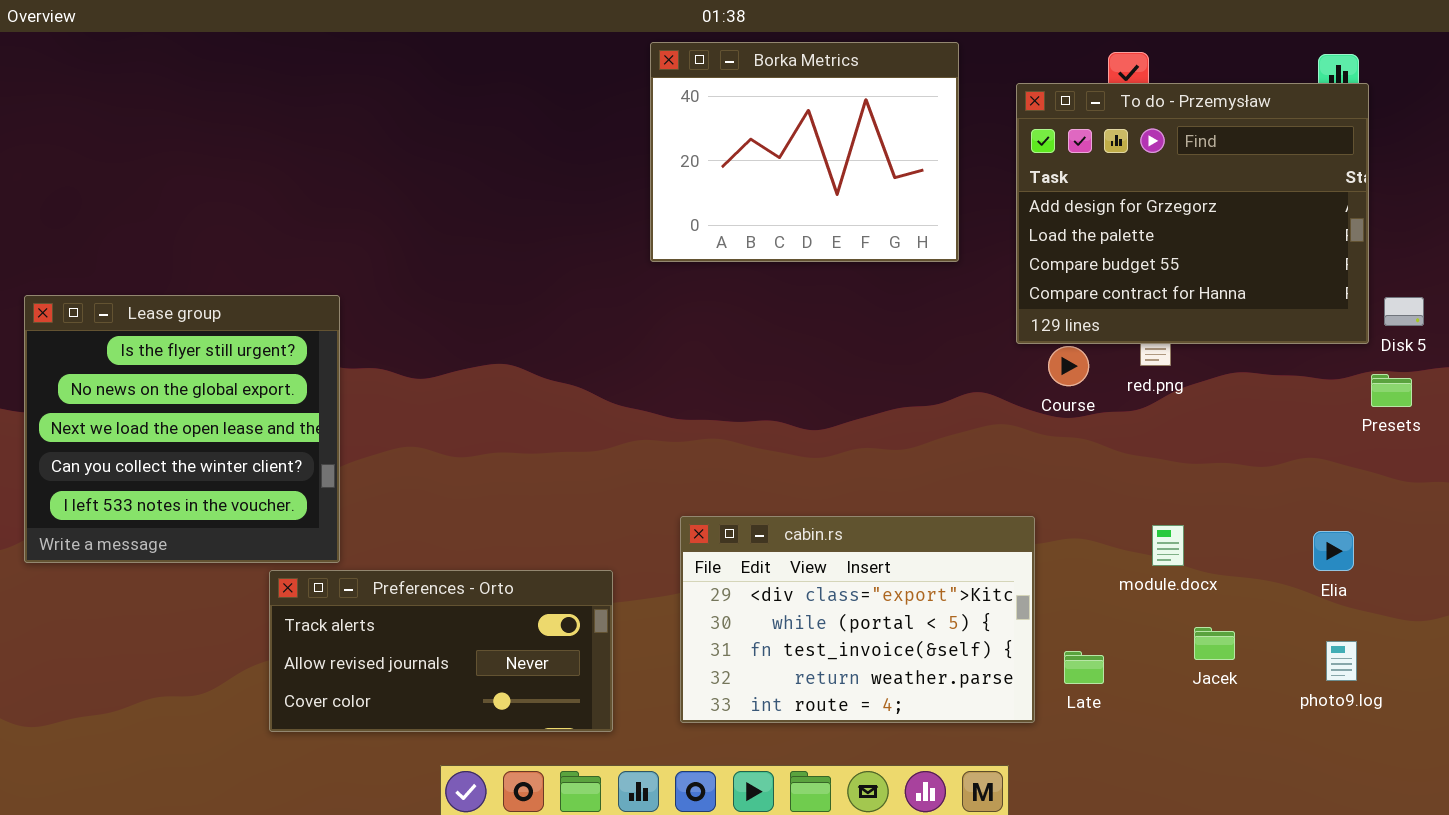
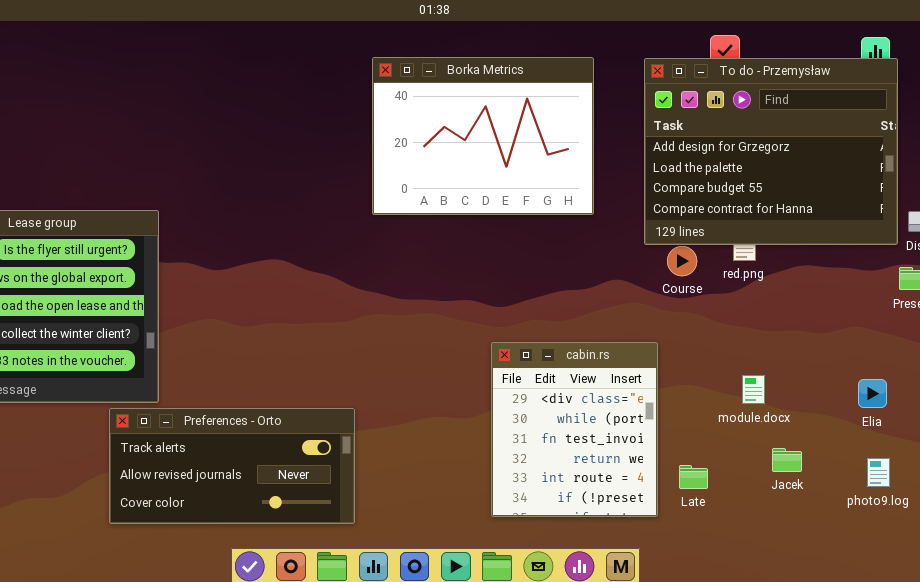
Borka Metrics: [650,42,959,262] -> [372,57,594,215], moved
cabin.rs: [680,516,1035,723] -> [491,342,658,517], resized

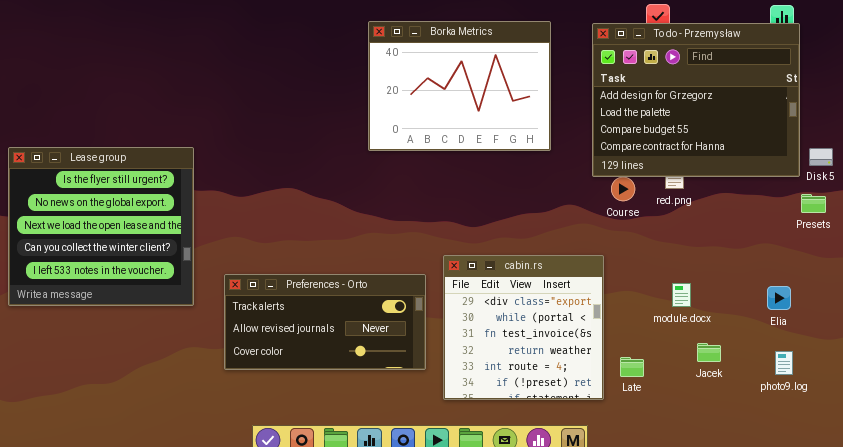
cabin.rs: [491,342,658,517] -> [443,255,604,400], resized
Preferences - Orto: [109,408,355,524] -> [224,274,426,370], moved

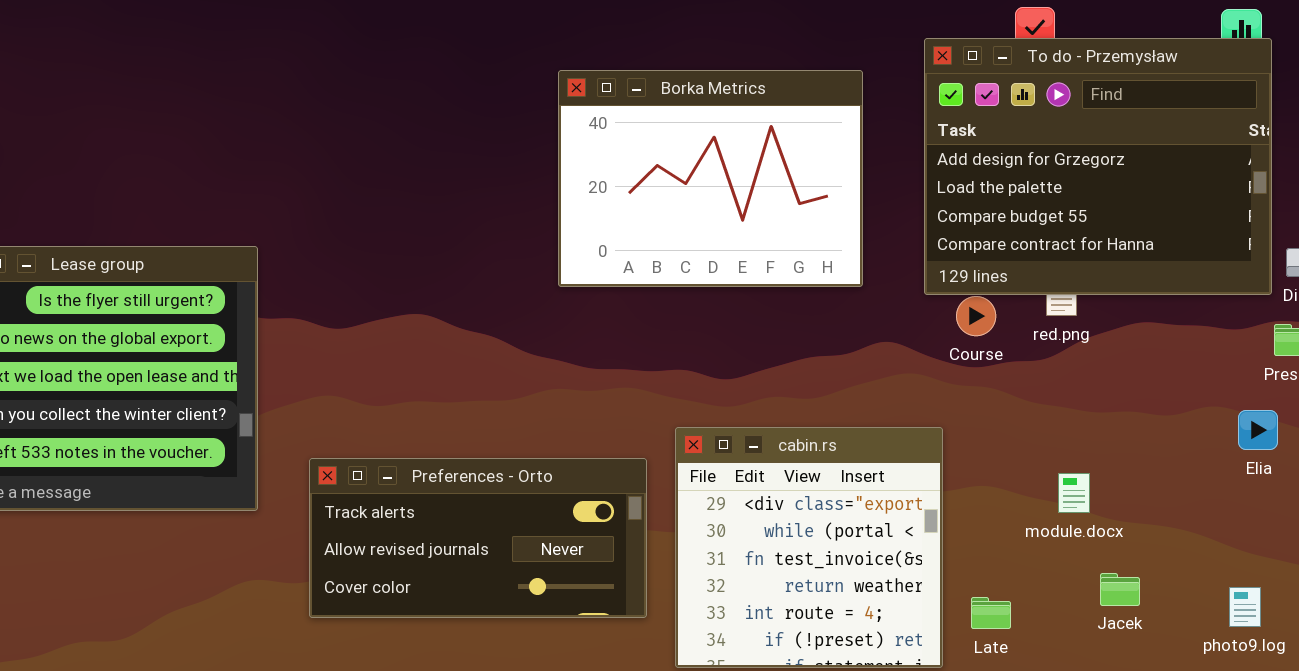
Borka Metrics: [368,21,551,151] -> [558,70,863,287], moved
Elia: [767,286,791,310] -> [1238,410,1278,450], moved

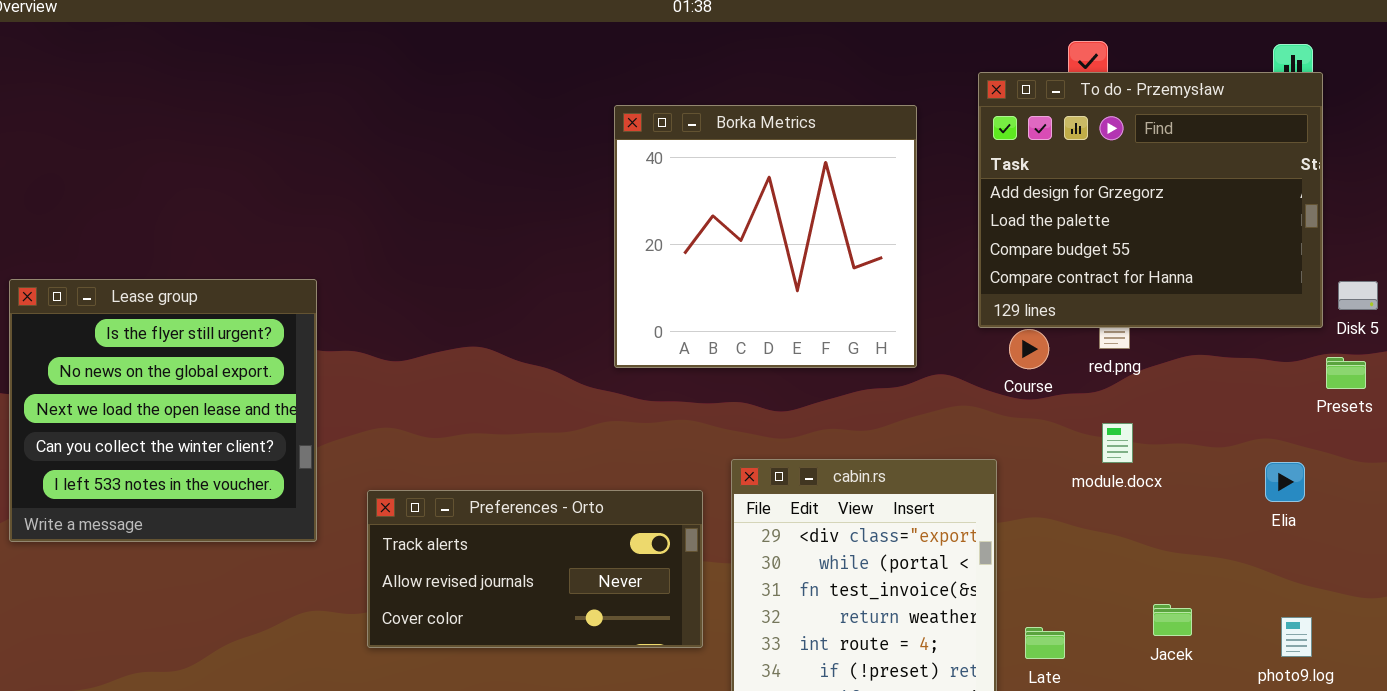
Borka Metrics: [558,70,863,287] -> [614,105,917,368], resized
Elia: [1238,410,1278,450] -> [1265,462,1305,502], moved
module.docx: [1058,473,1090,513] -> [1102,423,1133,463], moved

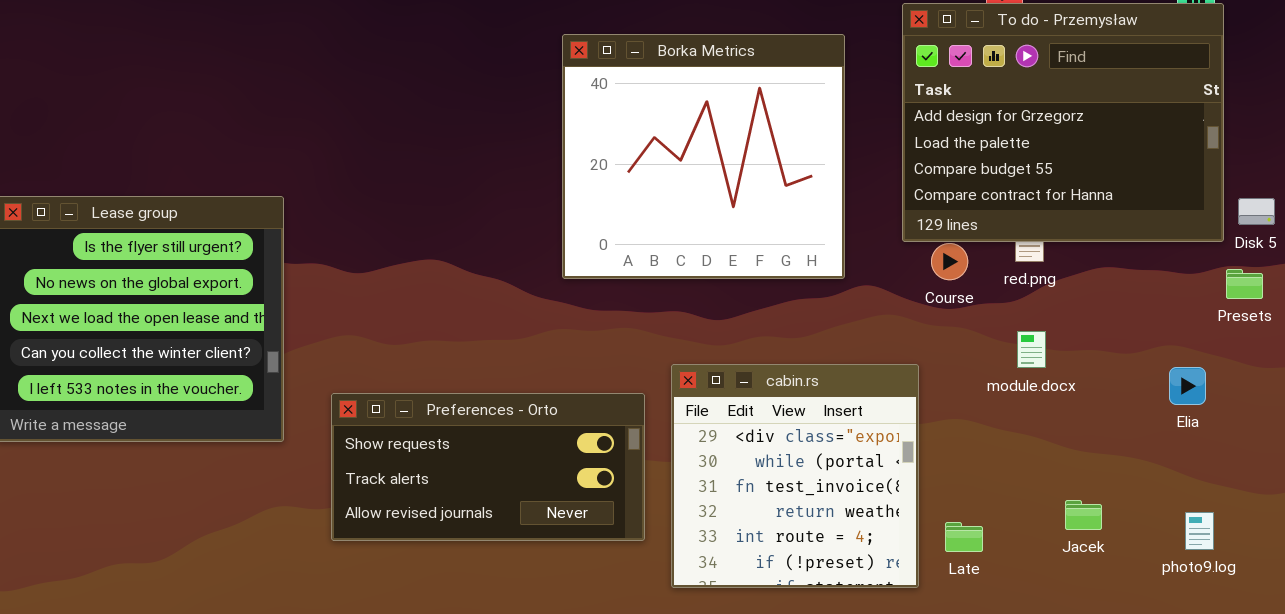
Preferences - Orto: [367,490,703,648] -> [331,393,645,541], scrolled up 1 row

